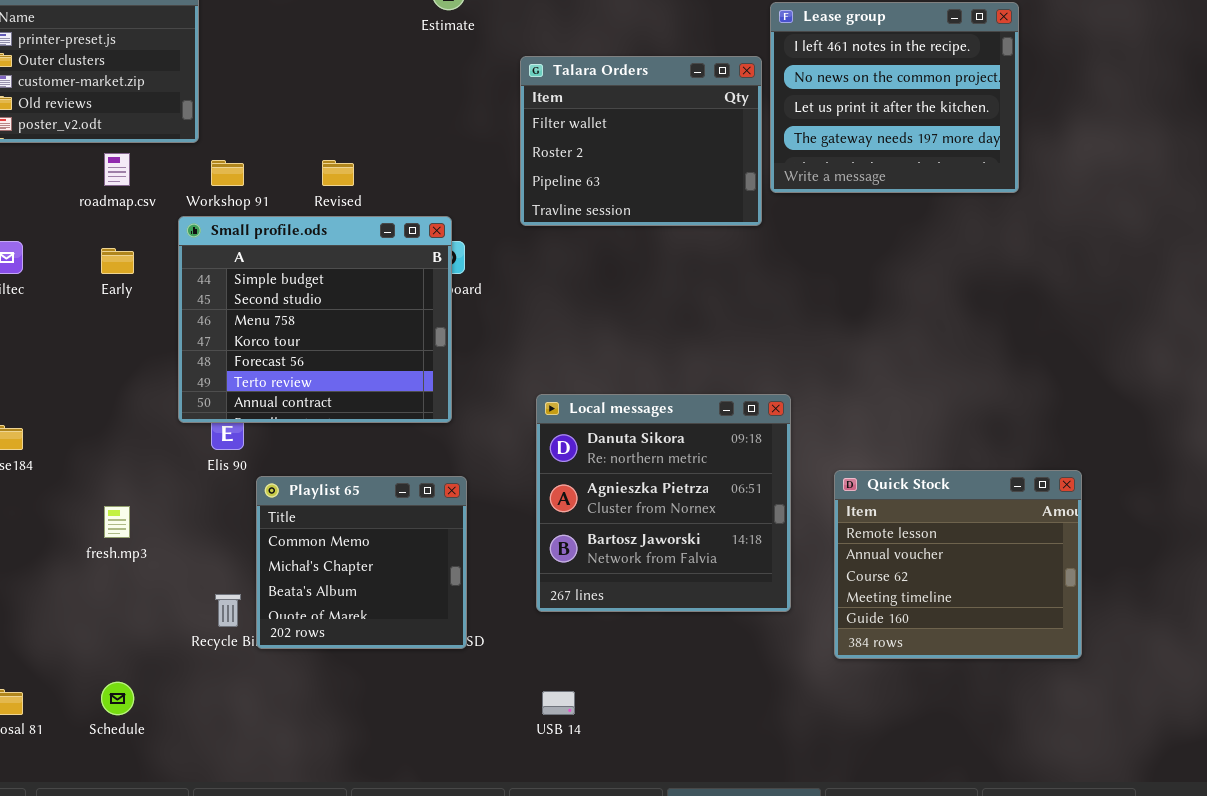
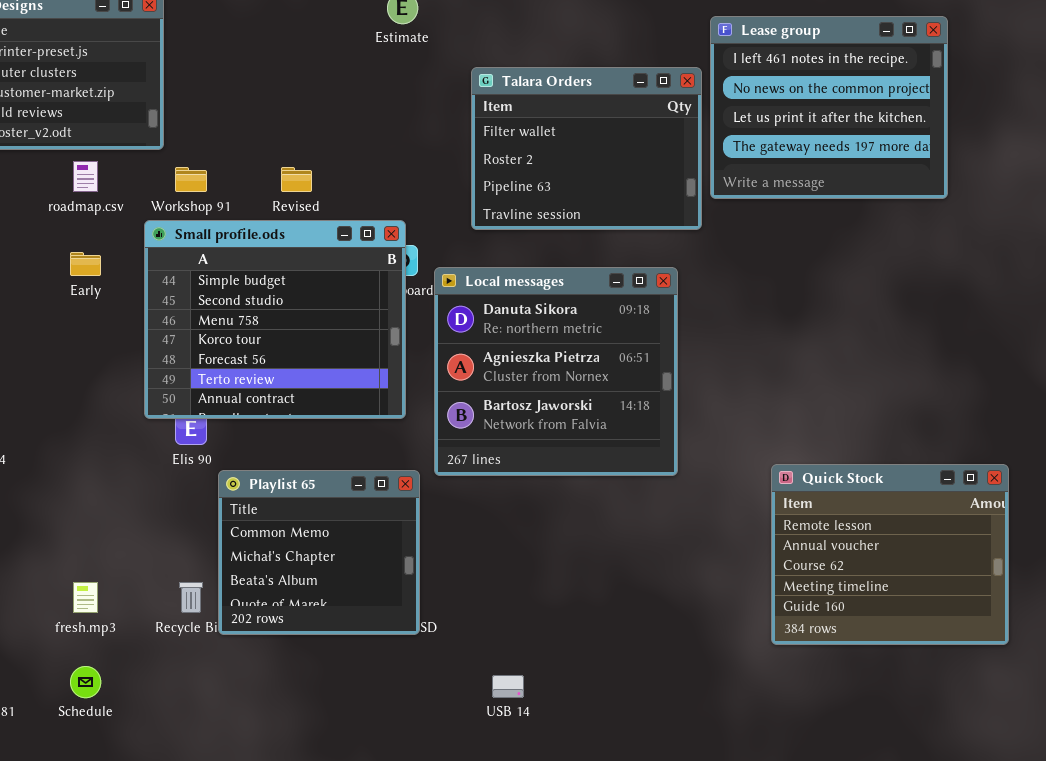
Local messages: [536,394,791,612] -> [434,267,678,476], moved
fresh.mp3: [104,506,130,538] -> [73,582,98,613], moved

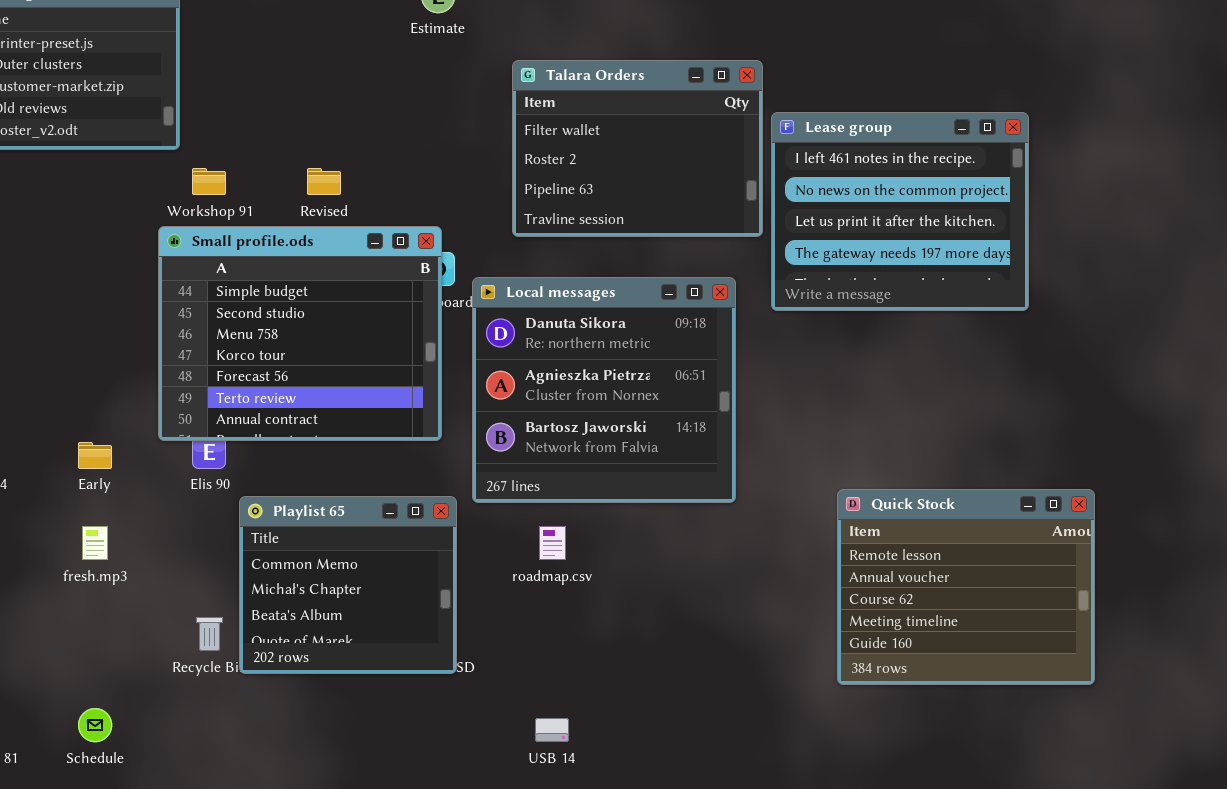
Lease group: [710,16,948,199] -> [771,112,1029,311], moved
roadmap.csv: [73,161,98,192] -> [539,526,566,560], moved
Early: [70,252,101,276] -> [78,442,112,469], moved
fresh.mp3: [73,582,98,613] -> [82,526,108,560], moved

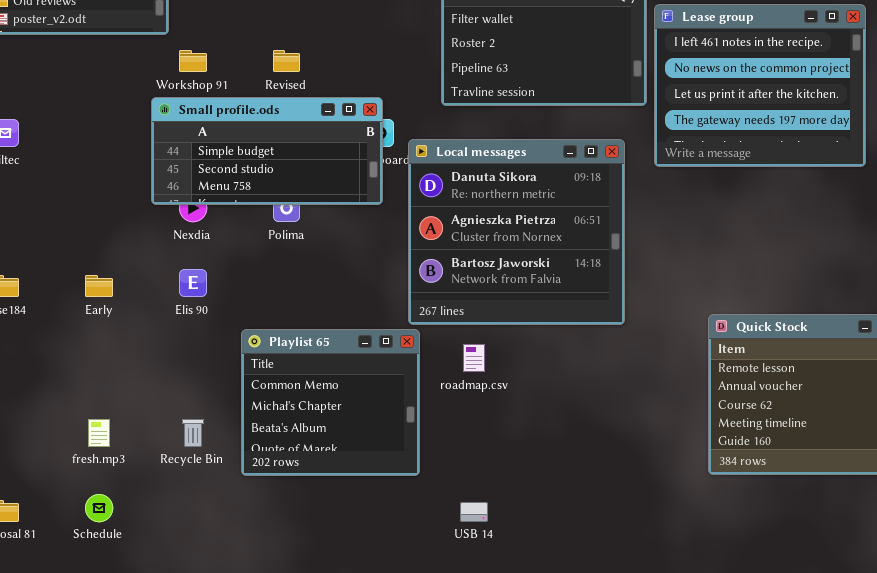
Small profile.ods: [158,226,442,441] -> [151,97,383,205], resized
Playlist 65: [239,496,457,674] -> [241,329,420,476], moved
fresh.mp3: [82,526,108,560] -> [88,419,110,447], moved

